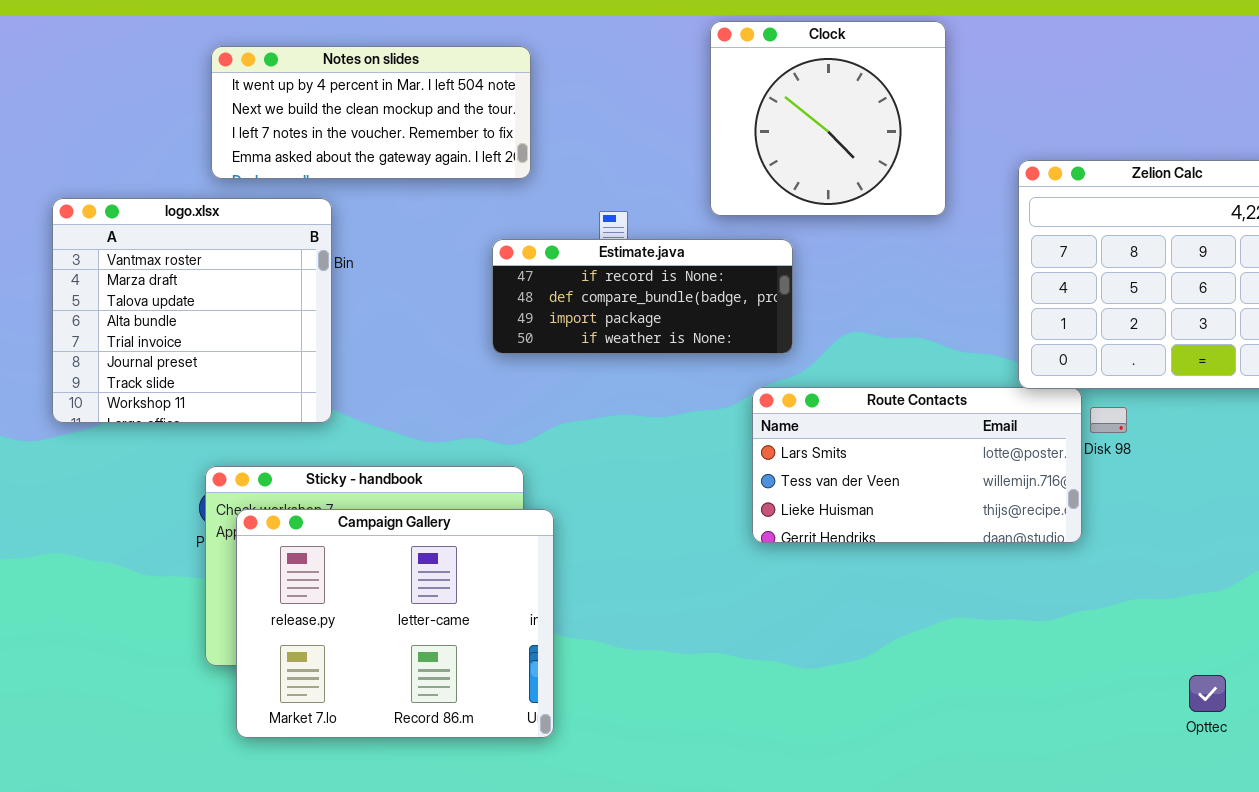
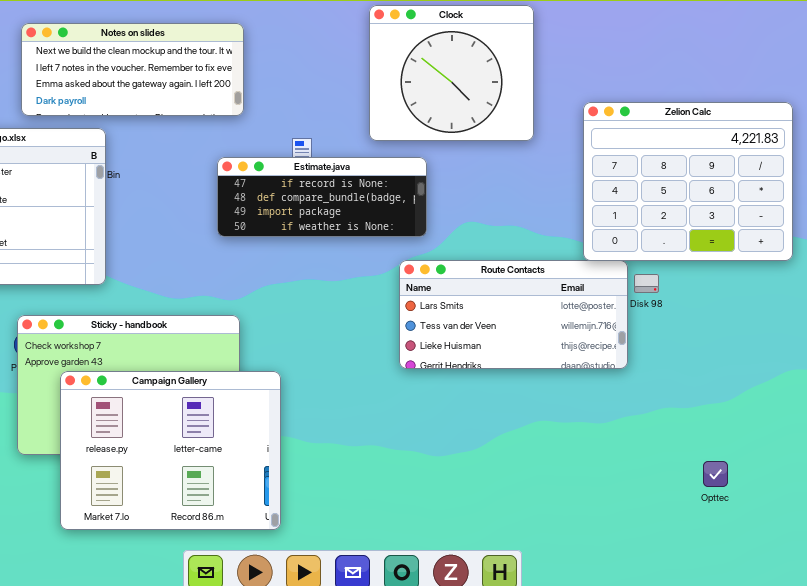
Notes on slides: [211,46,531,179] -> [21,23,244,116], scrolled down 1 row
Campaign Gallery: [236,509,554,738] -> [60,371,281,530], moved

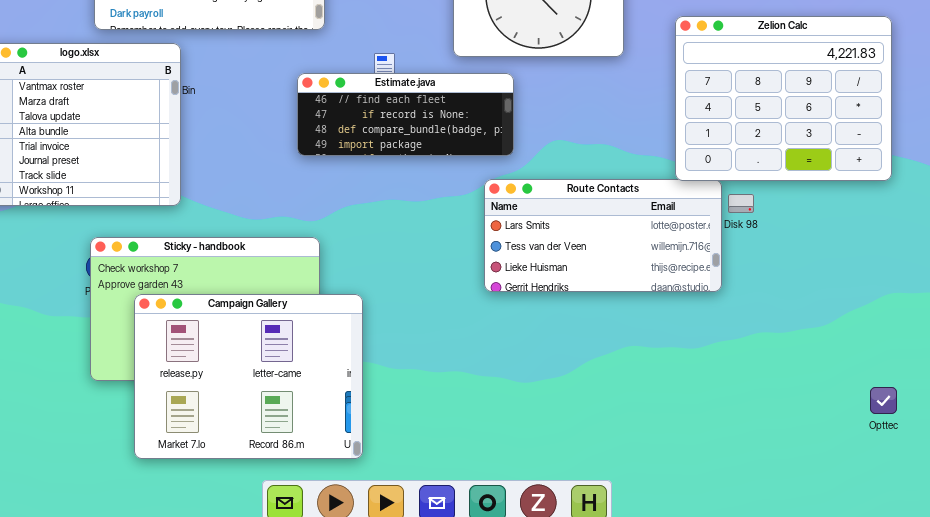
Estimate.java: [217,157,427,237] -> [297,73,514,156], scrolled up 1 row
Opttec: [703,461,728,487] -> [870,387,897,414], moved

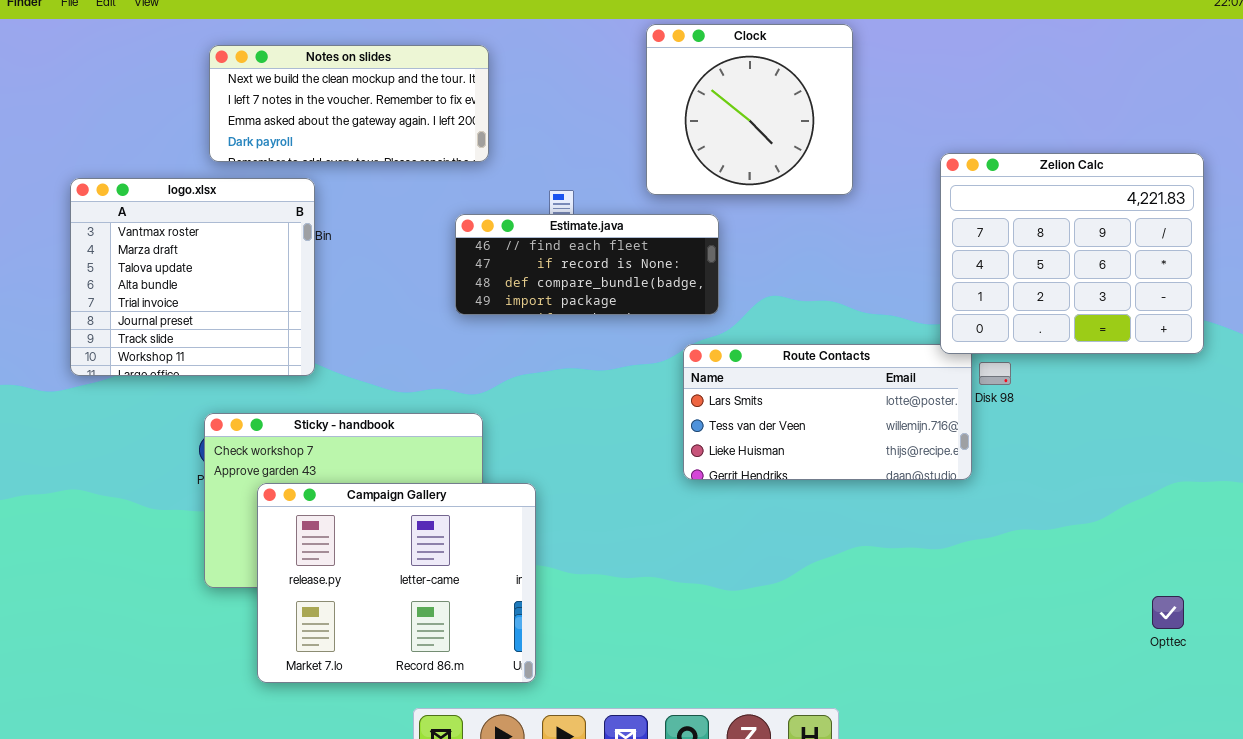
Zelion Calc: [675,16,892,181] -> [940,153,1204,354], moved

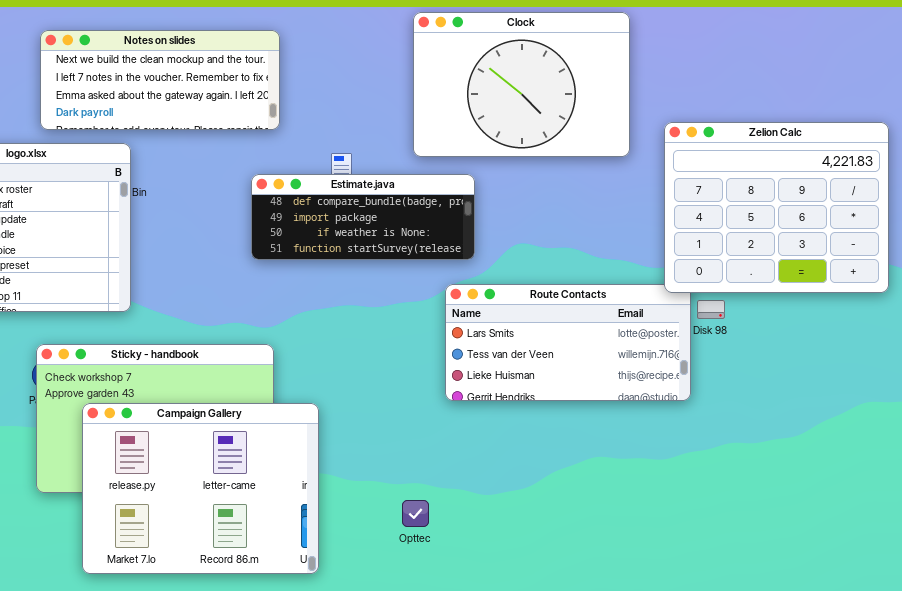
Clock: [646,24,853,195] -> [413,12,630,157], resized
Estimate.java: [455,214,719,315] -> [251,174,475,260], scrolled down 2 rows
Opttec: [1152,596,1184,629] -> [402,500,429,527], moved

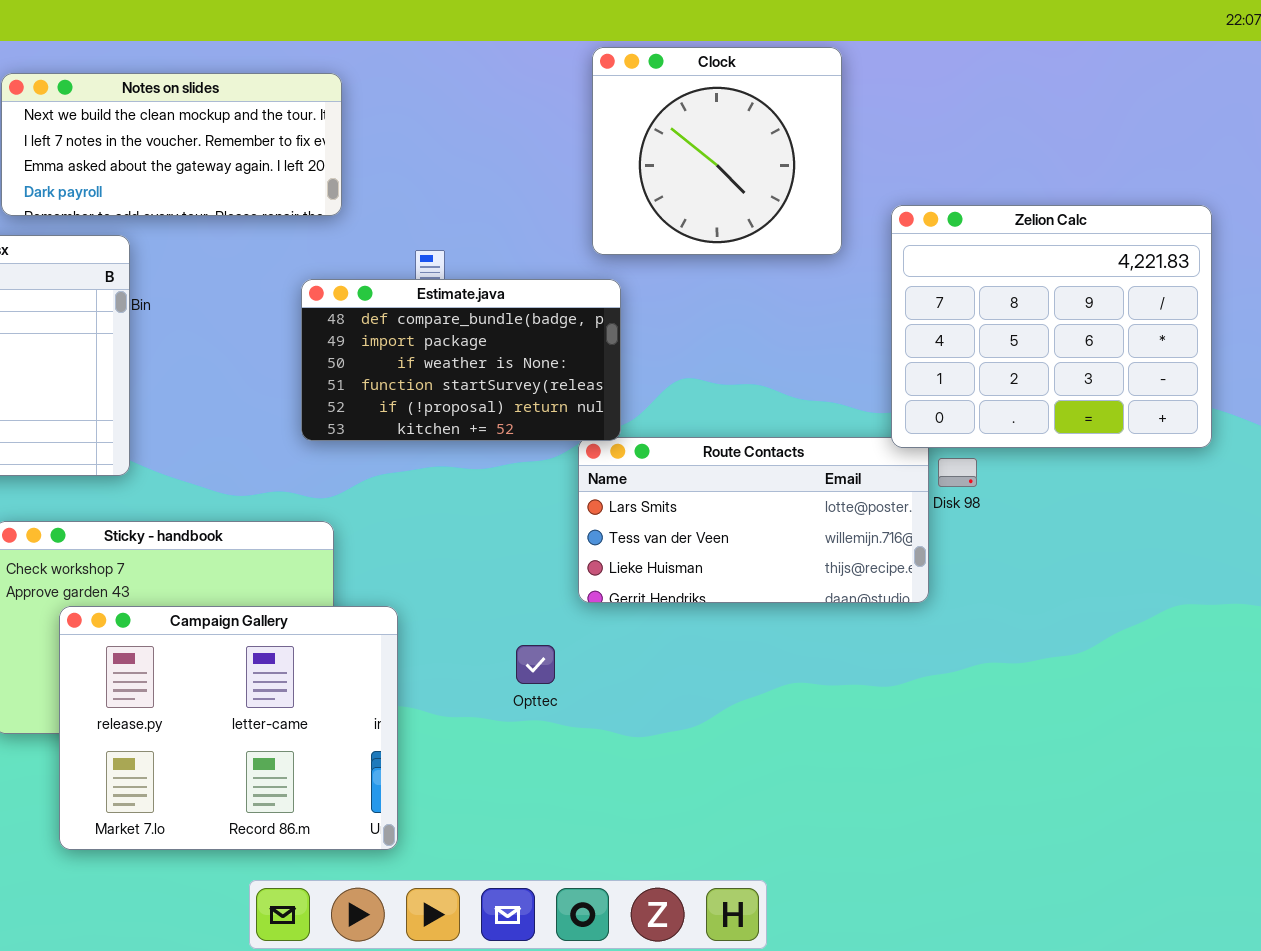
Clock: [413,12,630,157] -> [592,47,842,255], resized
Estimate.java: [251,174,475,260] -> [301,279,621,441], resized
Opttec: [402,500,429,527] -> [516,645,555,684], moved

